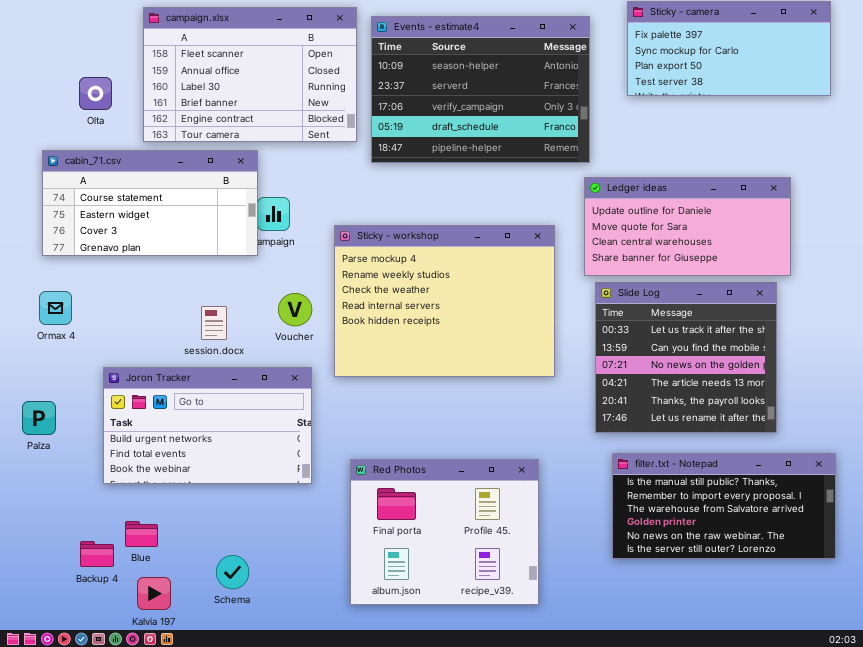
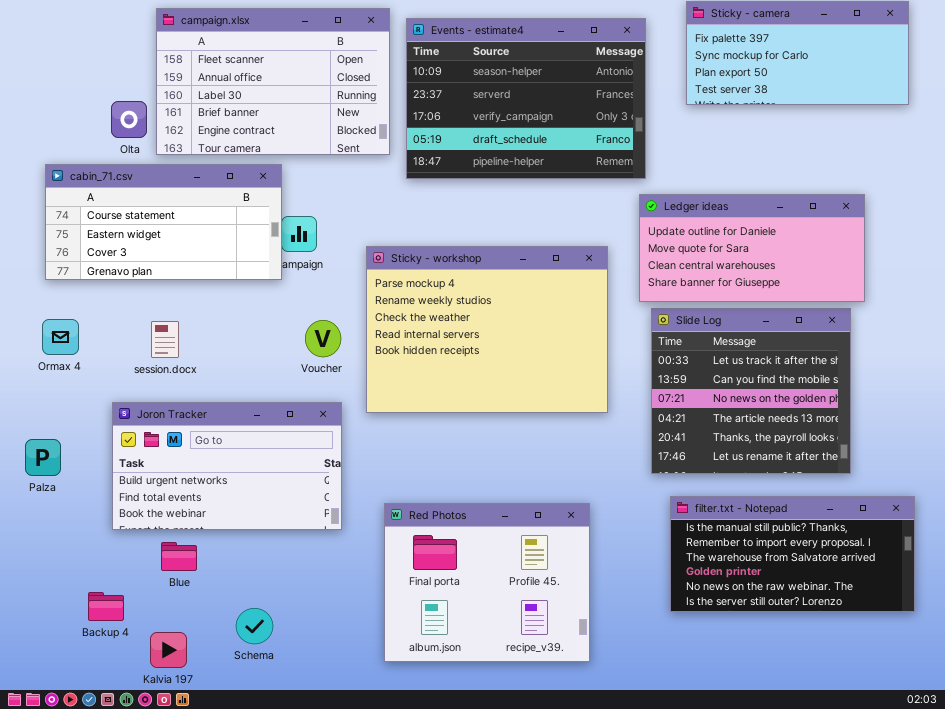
Olta: [79,77,112,110] -> [111,101,147,138], moved
session.docx: [201,306,227,340] -> [151,321,179,358], moved
Blue: [125,521,158,547] -> [161,542,197,571], moved

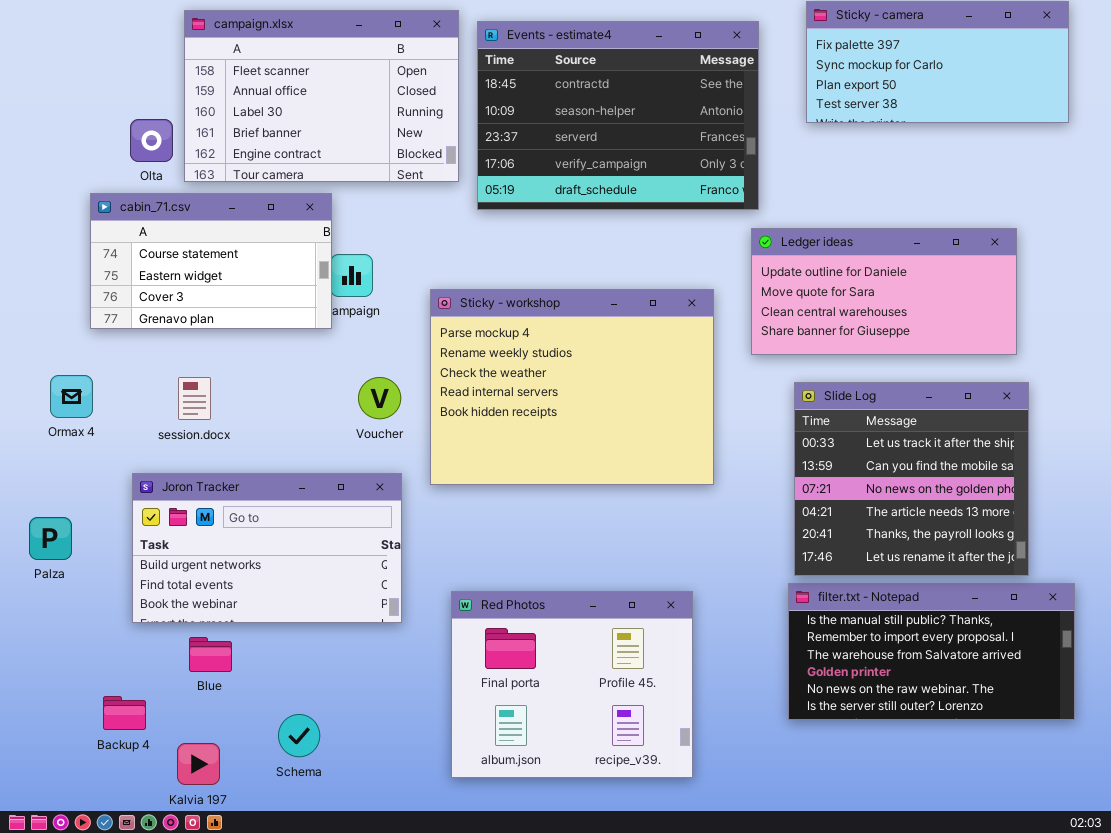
Events - estimate4: [406,18,646,179] -> [477,21,759,210], scrolled up 1 row
cabin_71.csv: [45,164,282,280] -> [90,193,332,329], resized
Slide Log: [651,308,851,474] -> [794,382,1029,576], moved

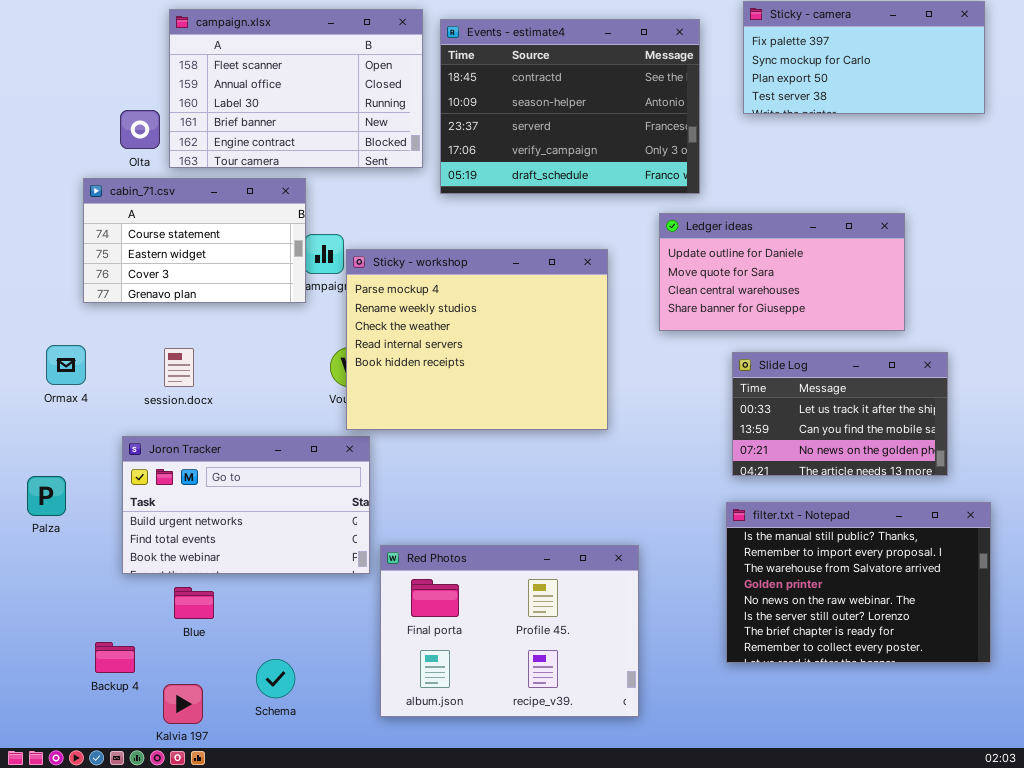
Ledger ideas: [751,228,1017,355] -> [659,213,905,331], moved
Sticky - workshop: [430,289,714,485] -> [346,249,608,430], moved
Slide Log: [794,382,1029,576] -> [732,352,948,476], resized
filter.txt - Notepad: [788,583,1075,720] -> [726,502,991,663], resized
Red Photos: [451,591,693,778] -> [380,545,639,717], resized

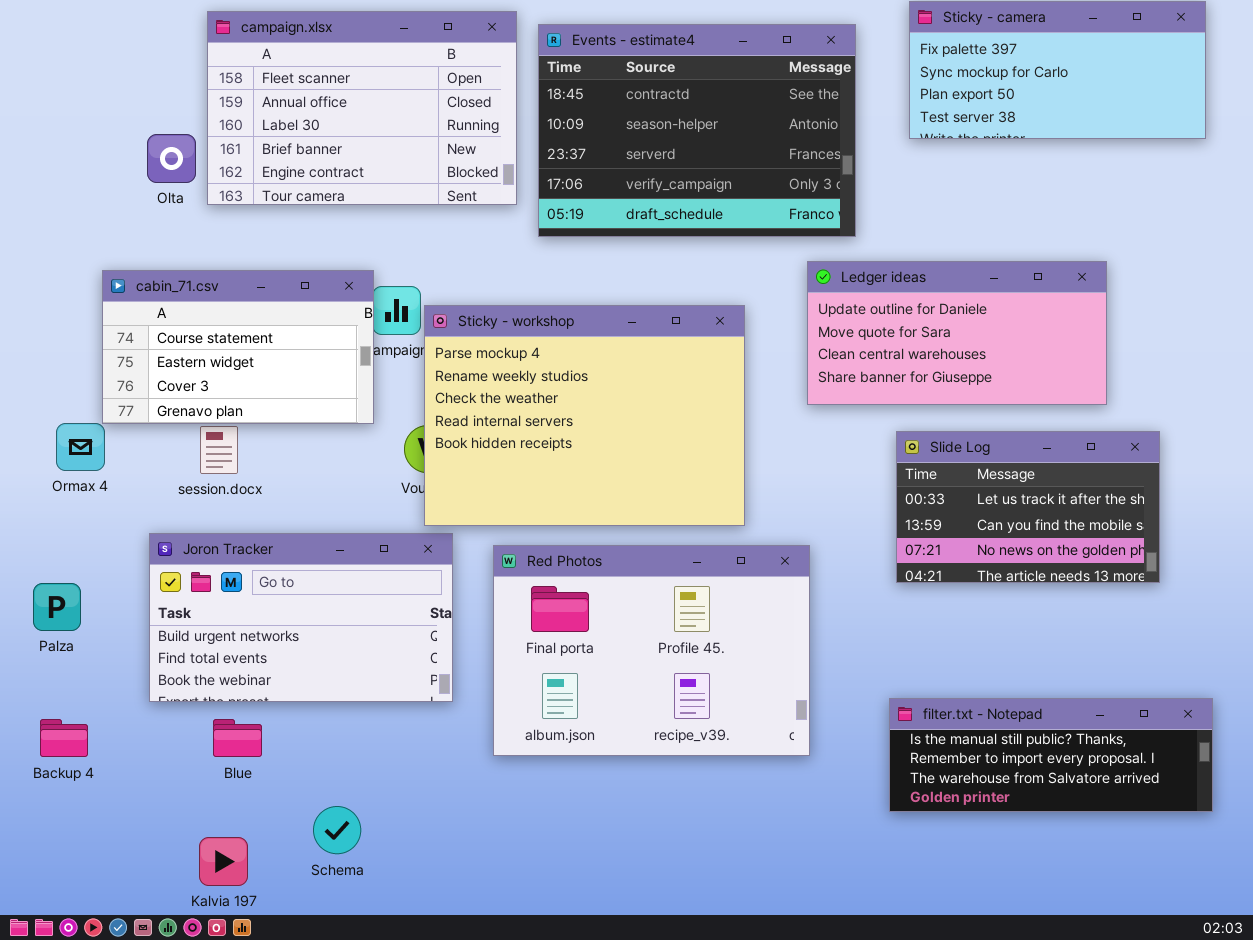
cabin_71.csv: [83,178,306,303] -> [102,270,374,424], moved
filter.txt - Notepad: [726,502,991,663] -> [889,698,1213,812], resized
Red Photos: [380,545,639,717] -> [493,545,810,756], moved
Backup 4: [95,642,135,673] -> [40,719,88,757], moved

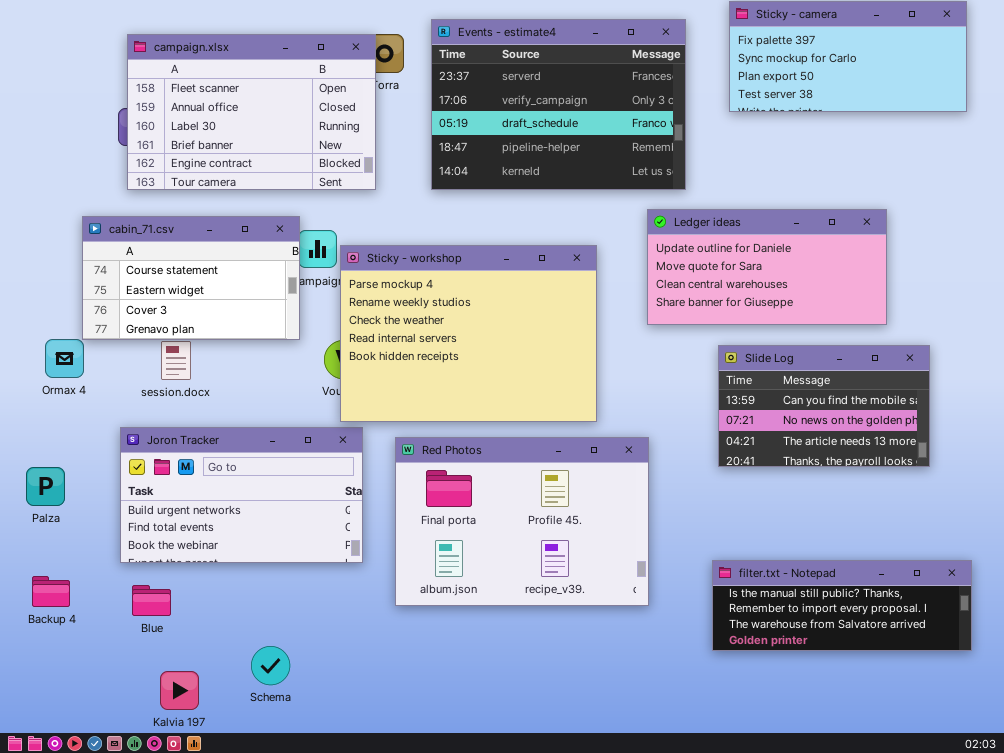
campaign.xlsx: [207,11,517,205] -> [127,34,376,190], moved
Events - estimate4: [538,24,856,237] -> [431,19,686,190], scrolled down 2 rows
Slide Log: [896,431,1160,583] -> [718,345,930,467], scrolled down 1 row
Blue: [213,719,262,757] -> [132,585,171,616], moved

